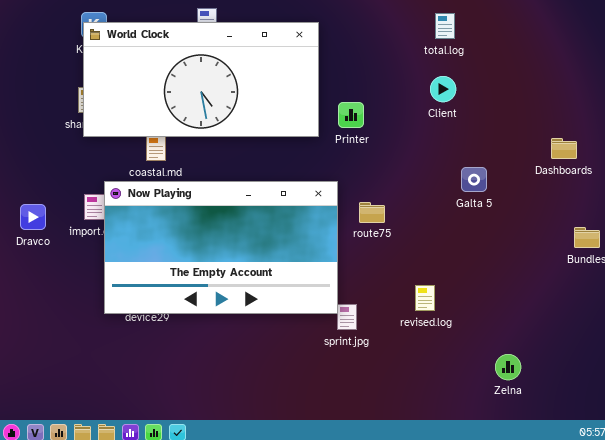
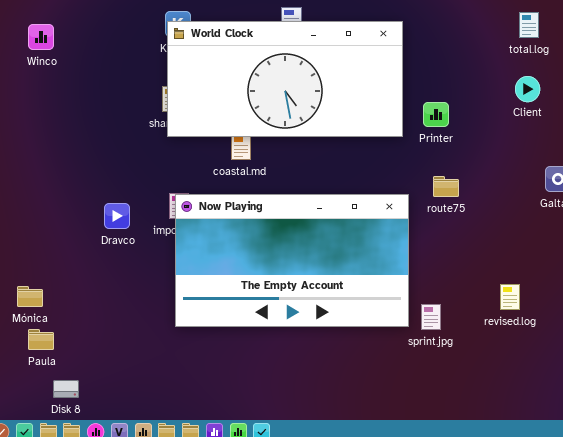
Now Playing: [104,181,338,314] -> [175,194,409,327], moved
route75: [359,202,385,223] -> [433,176,459,197], moved

